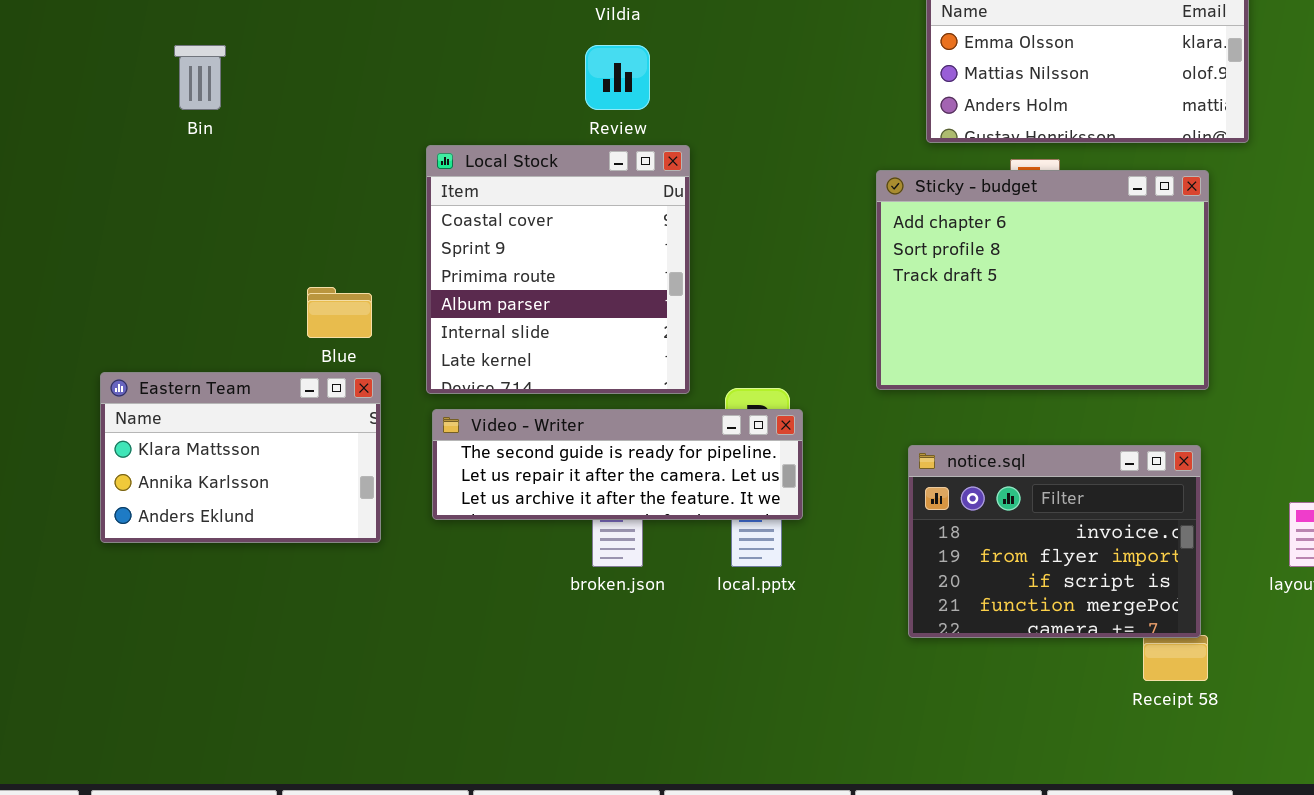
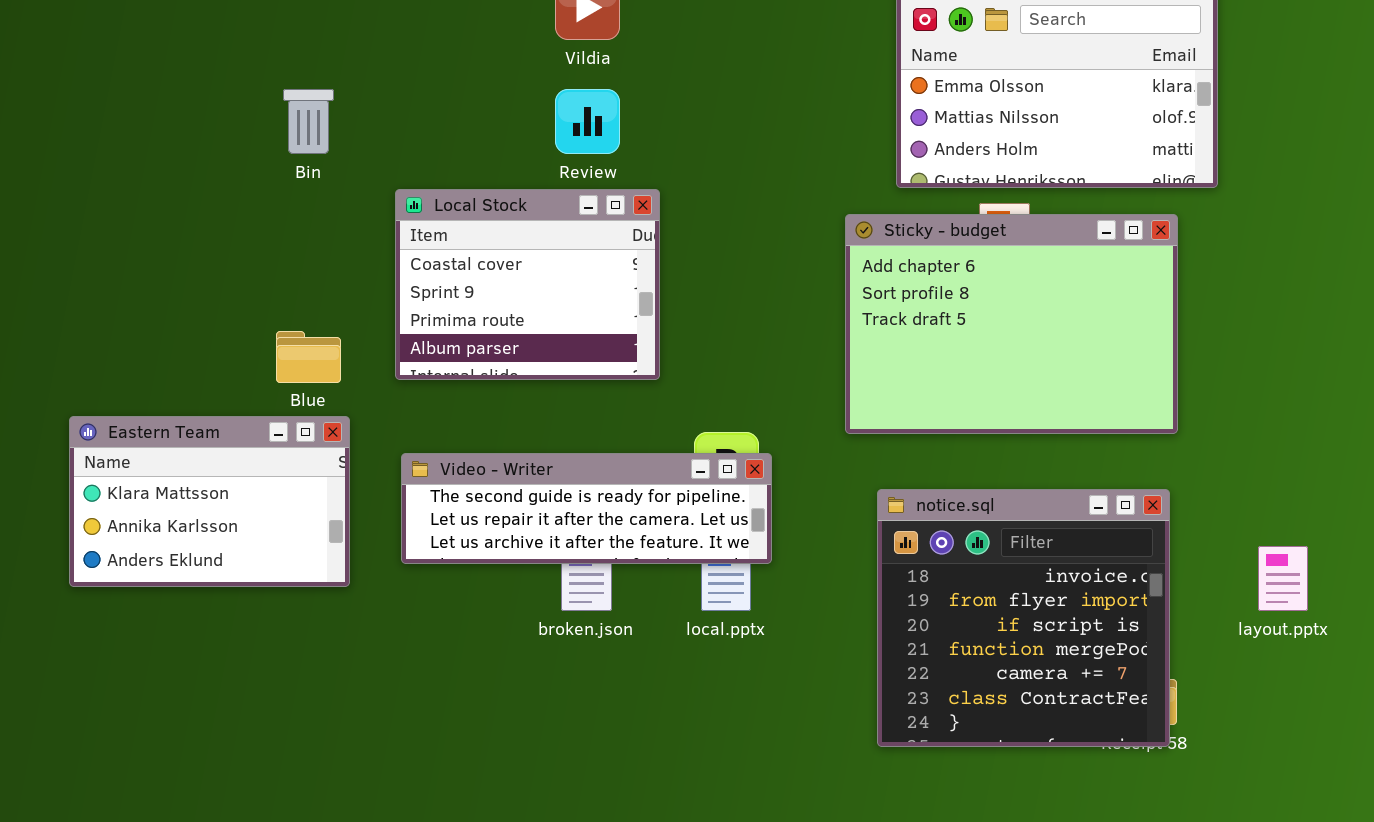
Bin: [174,45,226,110] -> [283,89,334,154], moved
Local Stock: [426,145,690,394] -> [395,189,660,380], resized
notice.sql: [908,445,1201,638] -> [877,489,1170,747], resized

